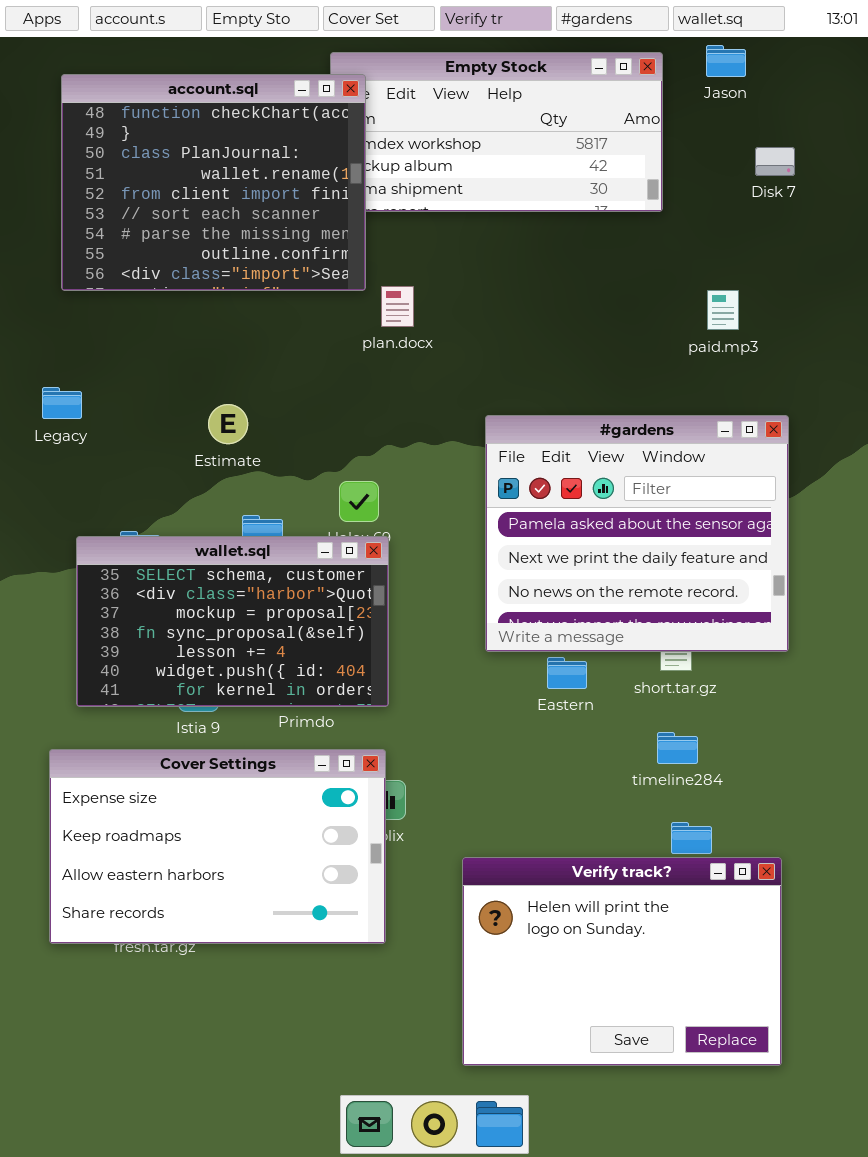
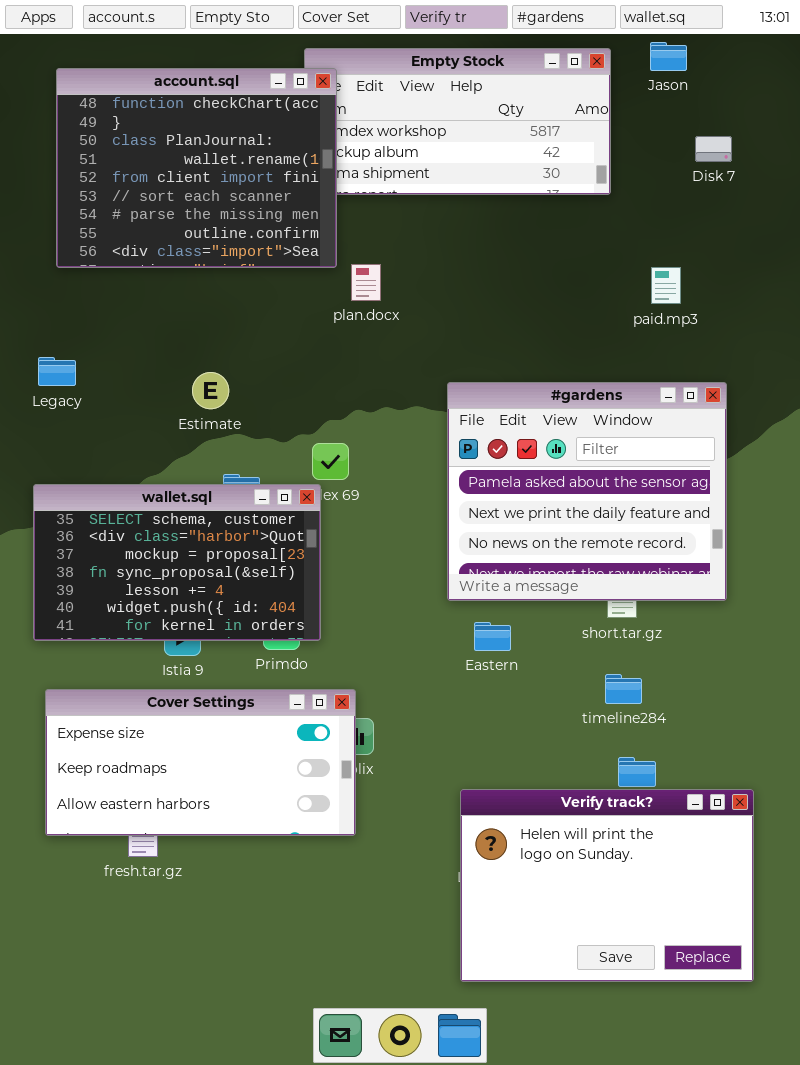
wallet.sql: [76,536,389,707] -> [33,484,321,641], moved
Eastern: [547,657,587,689] -> [474,622,511,651], moved
Cover Settings: [49,749,386,944] -> [45,689,356,836], resized
Verify track?: [462,857,782,1066] -> [460,789,754,982], moved

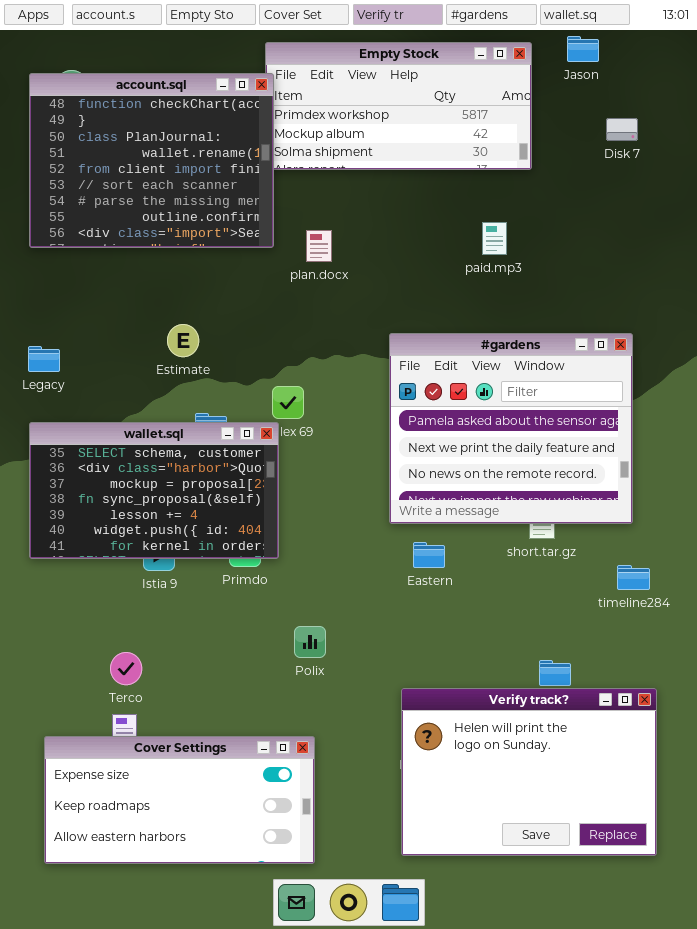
account.sql: [56,68,337,268] -> [29,73,274,248], moved
paid.mp3: [651,267,681,304] -> [482,222,507,255], moved
Legacy: [38,357,76,386] -> [28,346,60,372], moved
timeline284: [605,674,642,704] -> [617,565,650,590], moved
Cover Settings: [45,689,356,836] -> [44,736,315,864], moved

